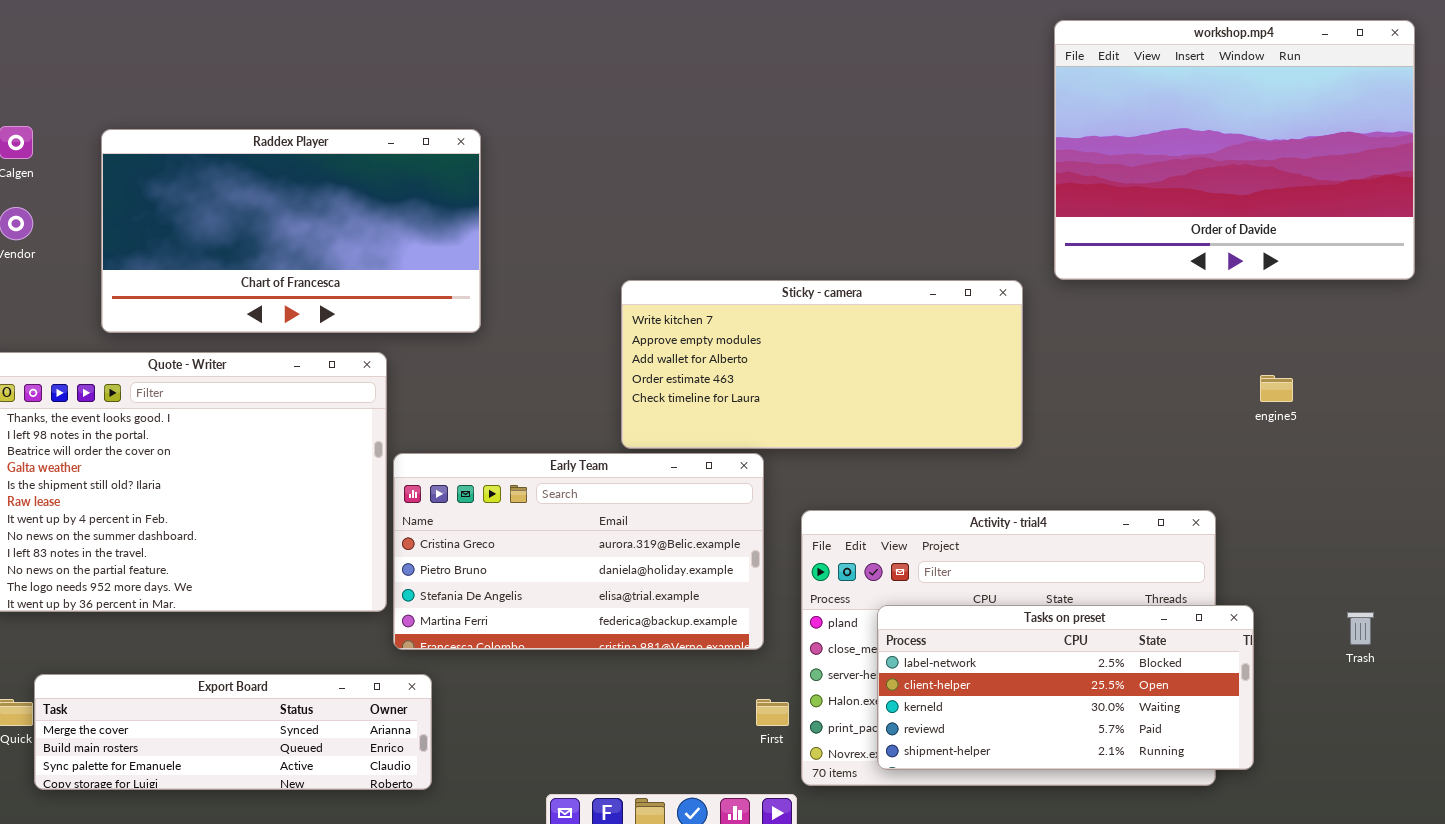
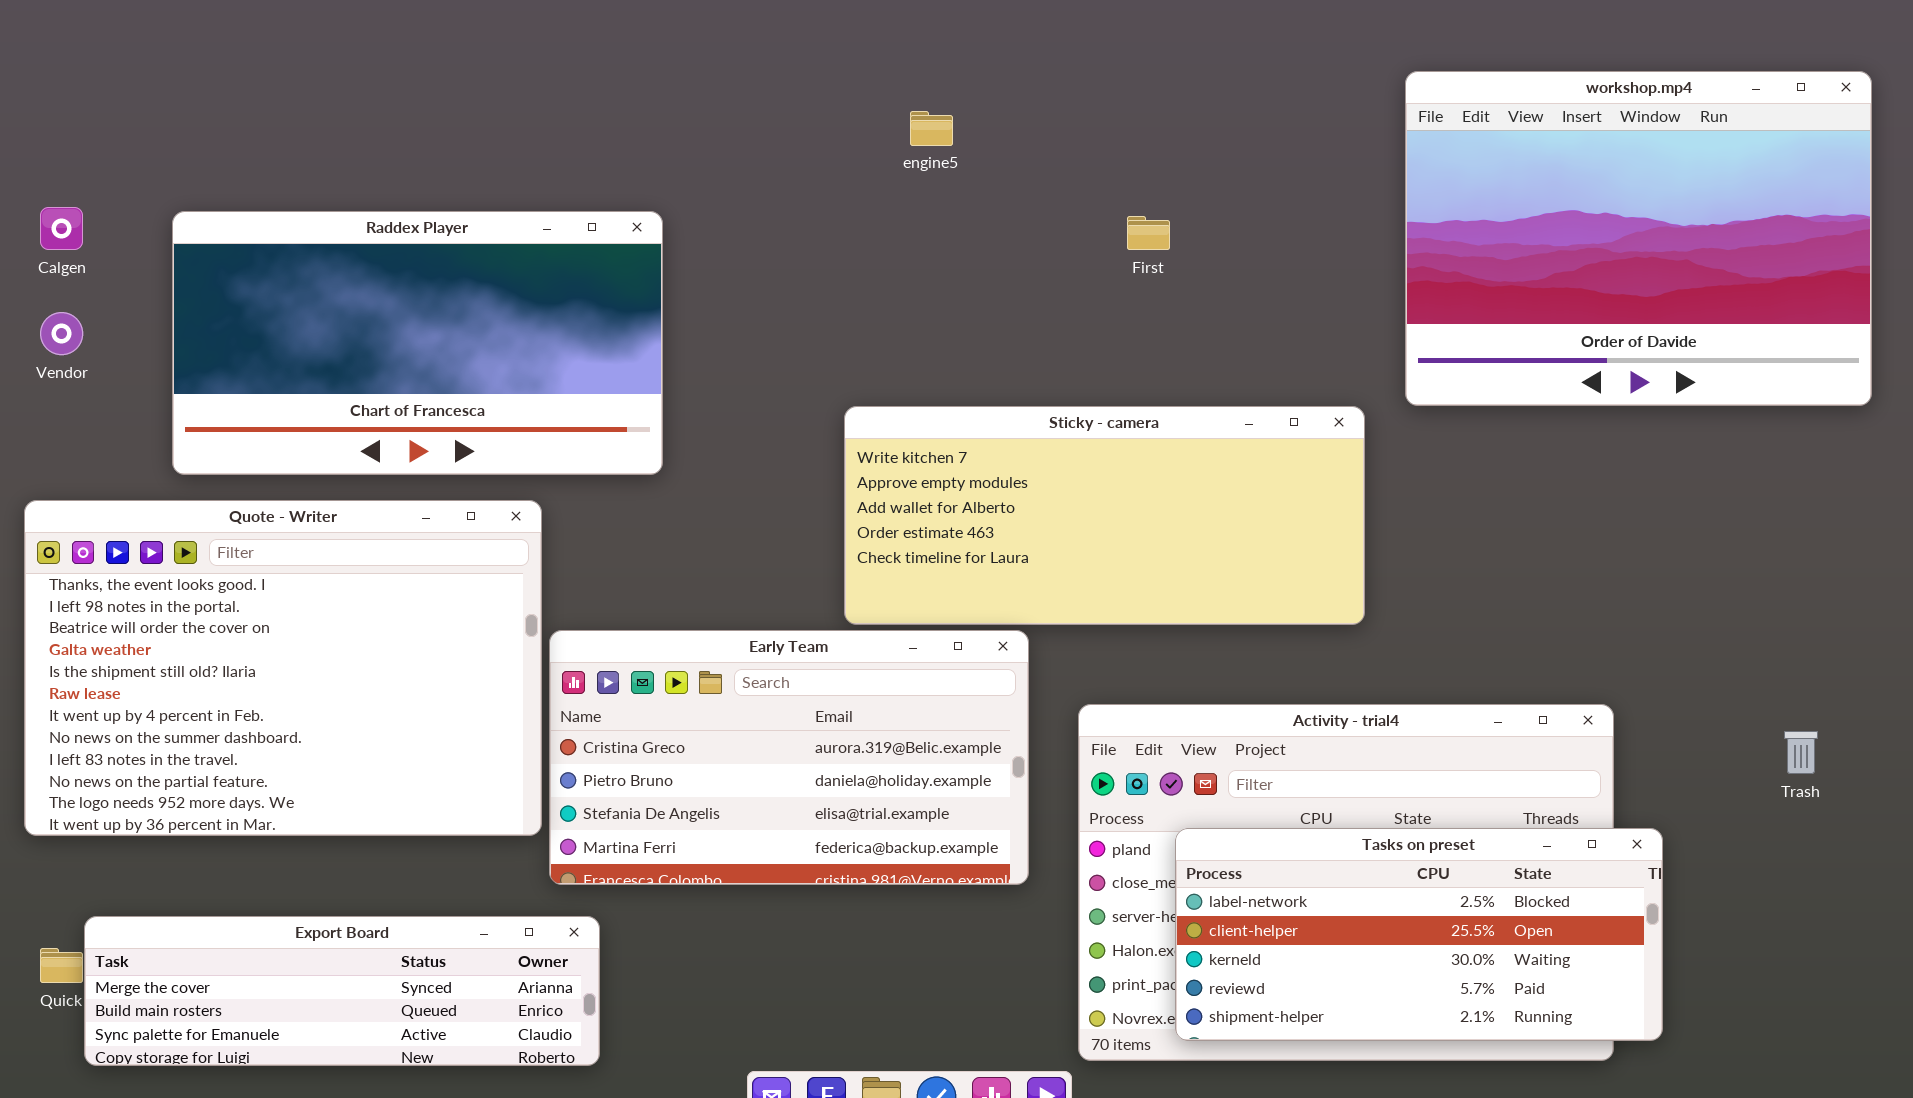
engine5: [1260,375,1293,402] -> [910,111,953,146], moved
Trash: [1347,612,1374,645] -> [1784,731,1818,774], moved
First: [756,699,789,726] -> [1127,216,1170,250], moved

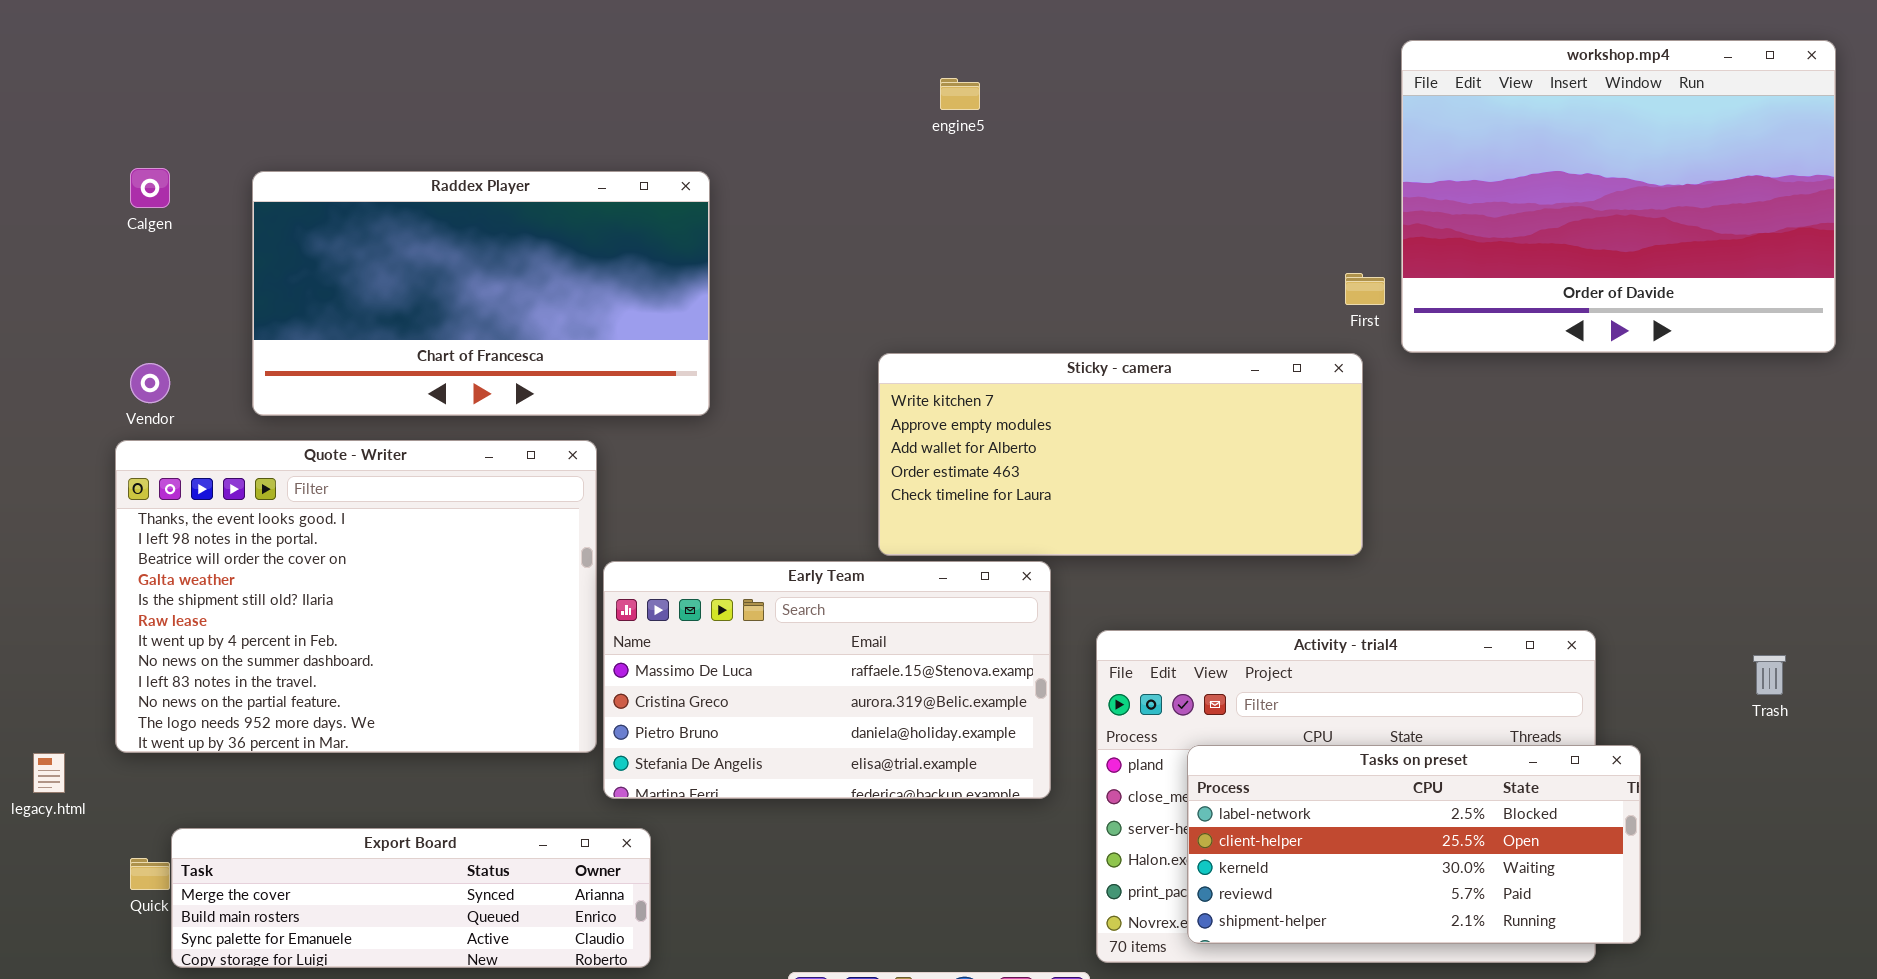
First: [1127,216,1170,250] -> [1345,273,1385,305], moved
Vendor: [40,312,83,355] -> [130,363,170,403], moved
Early Team: [549,630,1029,885] -> [603,561,1051,799], scrolled up 1 row

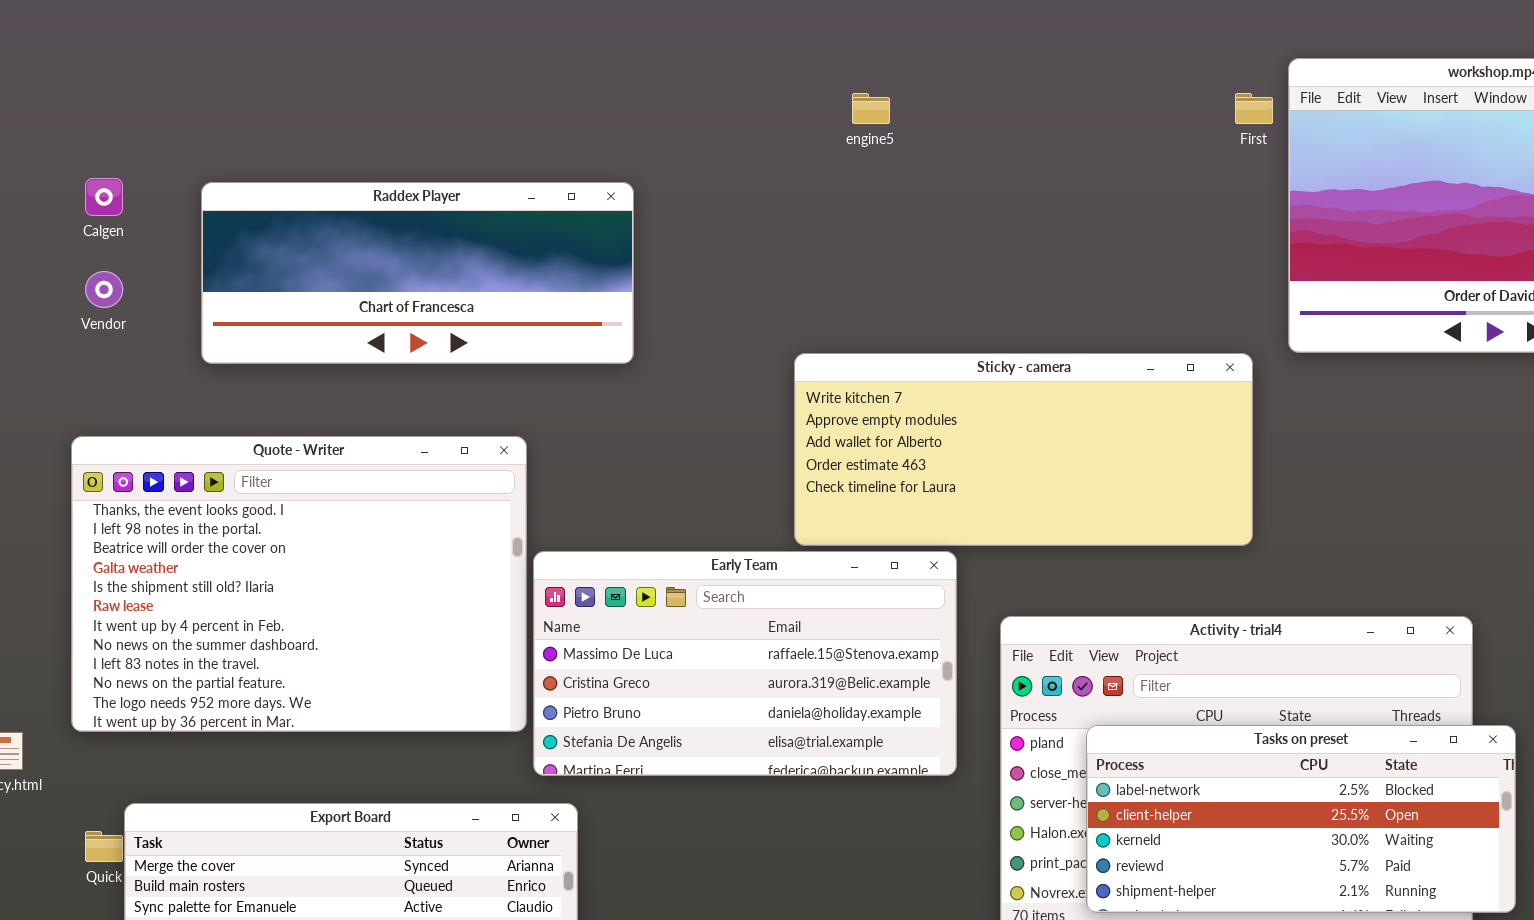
Raddex Player: [252,171,710,416] -> [201,182,634,364], resized
First: [1345,273,1385,305] -> [1235,93,1273,124], moved
Vendor: [130,363,170,403] -> [85,271,123,308], moved

